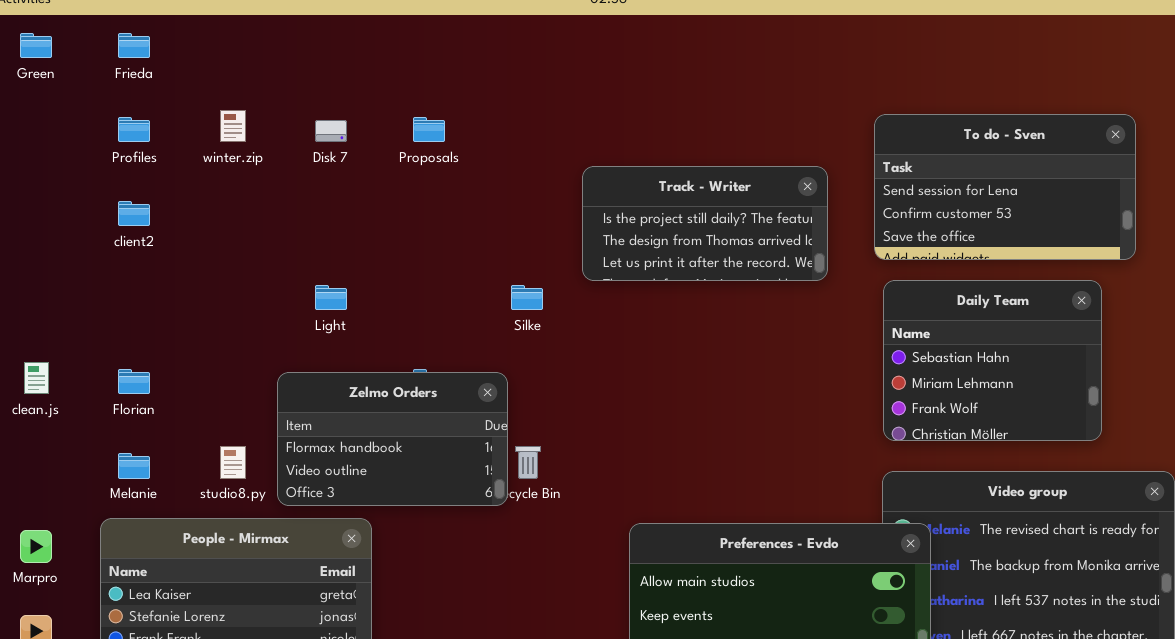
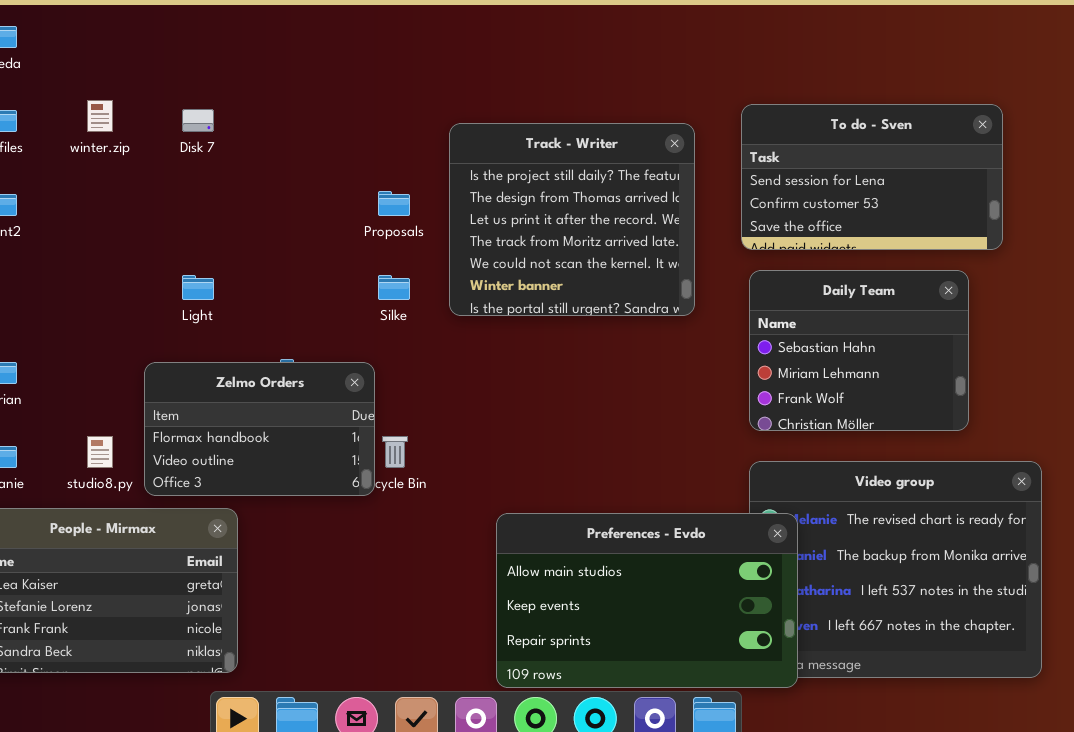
Proposals: [413,117,445,142] -> [378,191,410,216], moved
Track - Writer: [582,166,828,281] -> [449,123,695,316], moved, resized

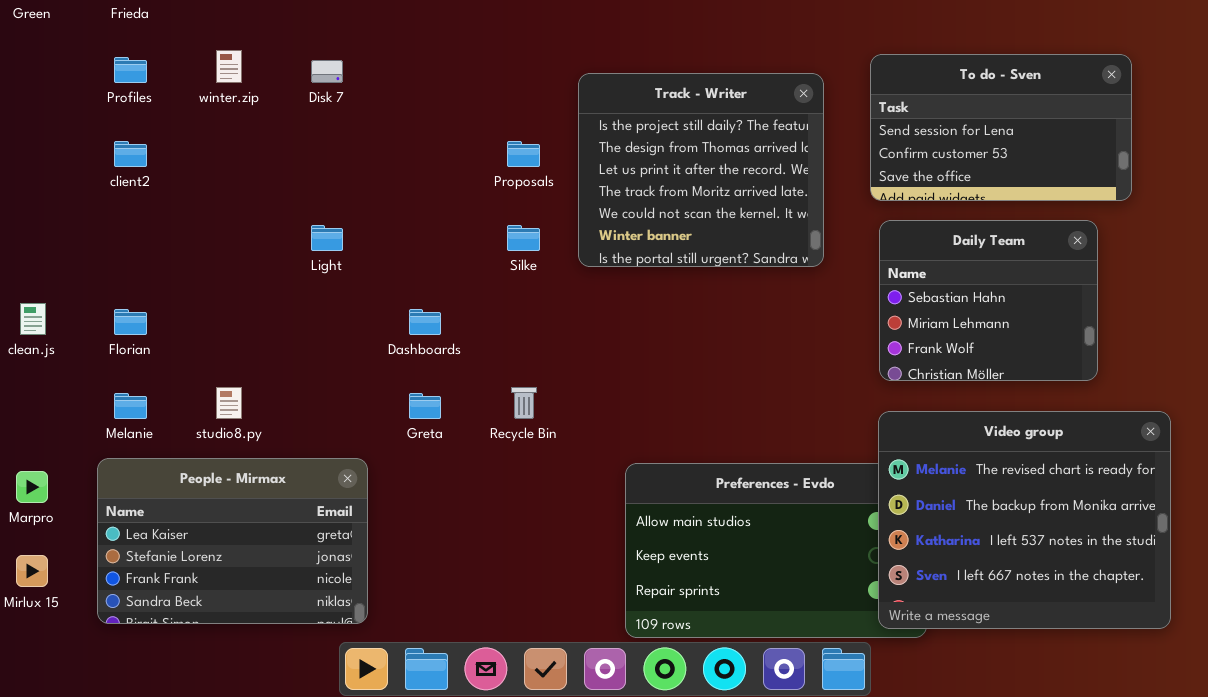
Zelmo Orders: [144,362,375,496] -> none, closed
Video group: [749,461,1042,678] -> [878,411,1171,629], raised

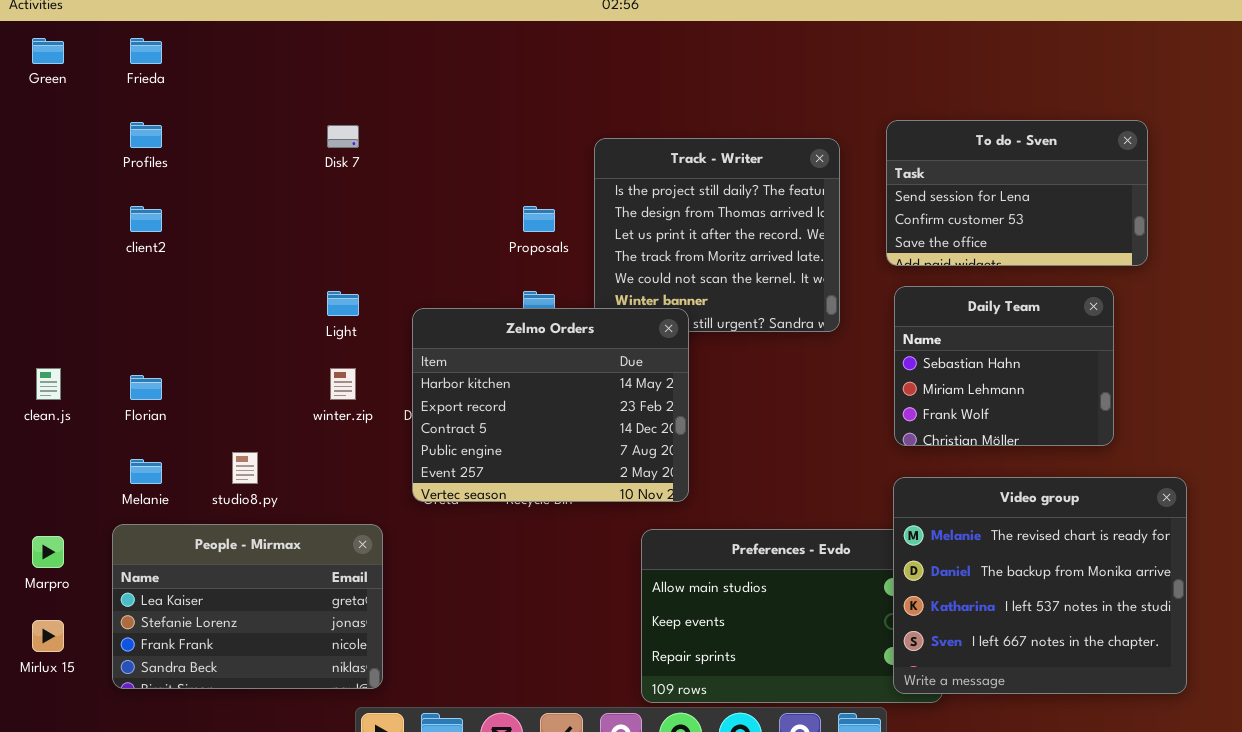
winter.zip: [216,50,242,83] -> [330,368,356,400], moved
Zelmo Orders: none -> [412,308,689,502], opened

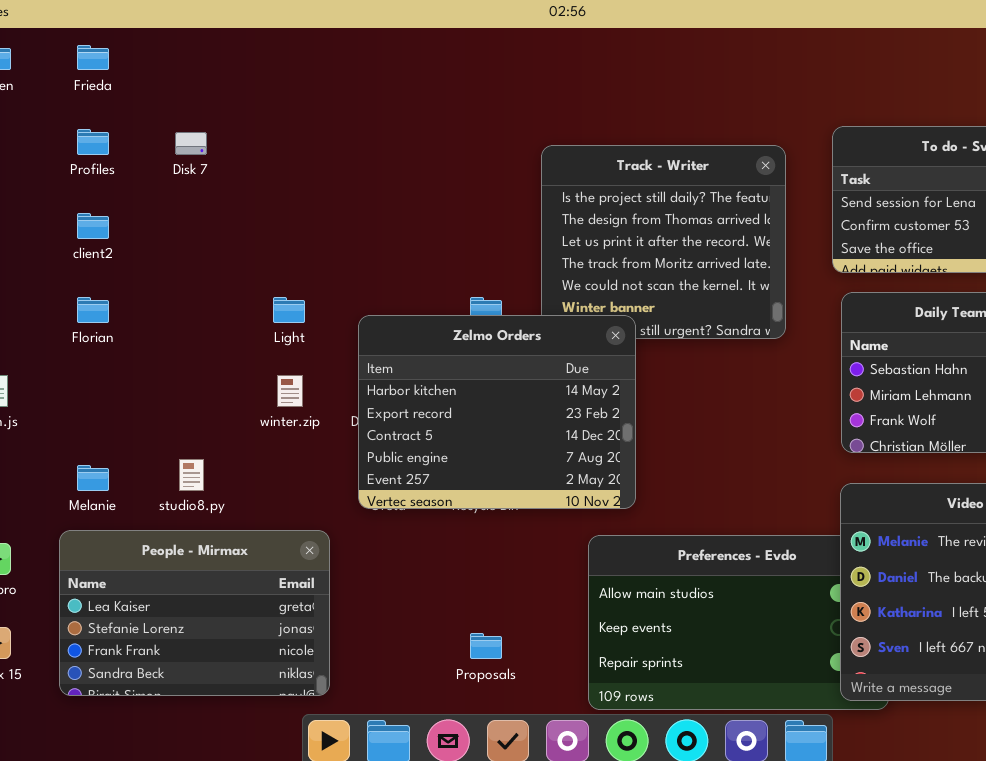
Disk 7: [327,125,359,148] -> [175,132,207,155], moved
Proposals: [523,206,555,232] -> [470,633,502,659], moved
Florian: [130,375,162,400] -> [77,297,109,323], moved

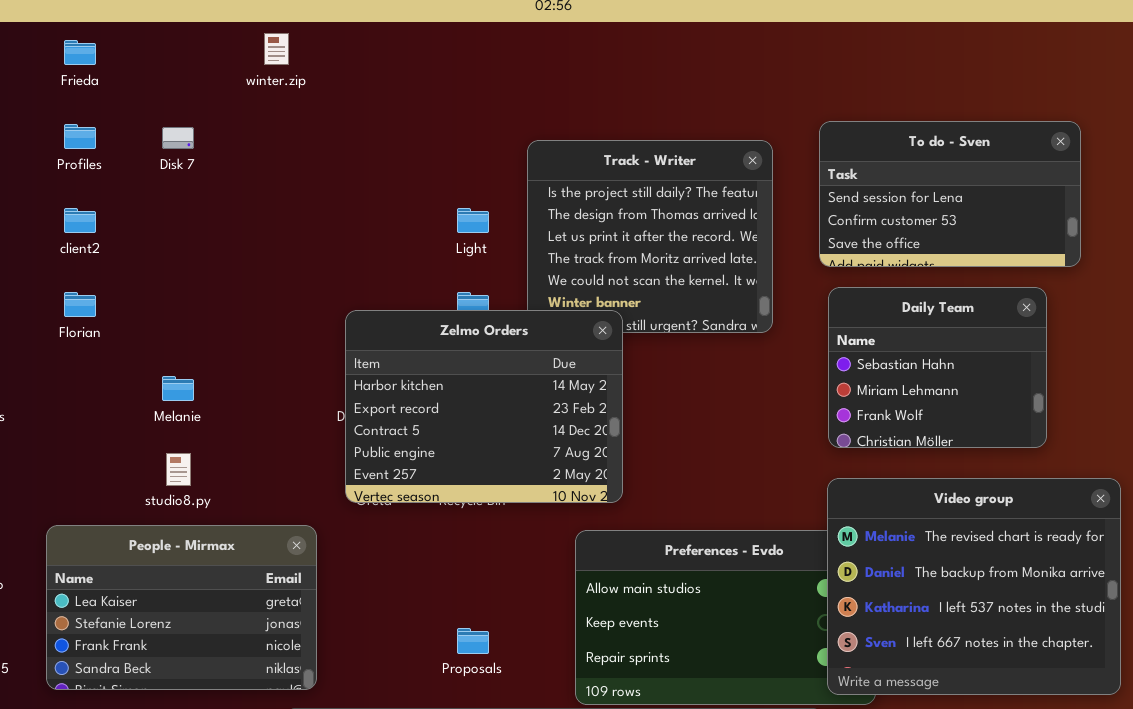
Light: [273,297,305,323] -> [457,208,489,233], moved
winter.zip: [277,375,303,407] -> [264,33,289,65], moved
Melanie: [77,465,109,491] -> [162,376,194,401], moved

